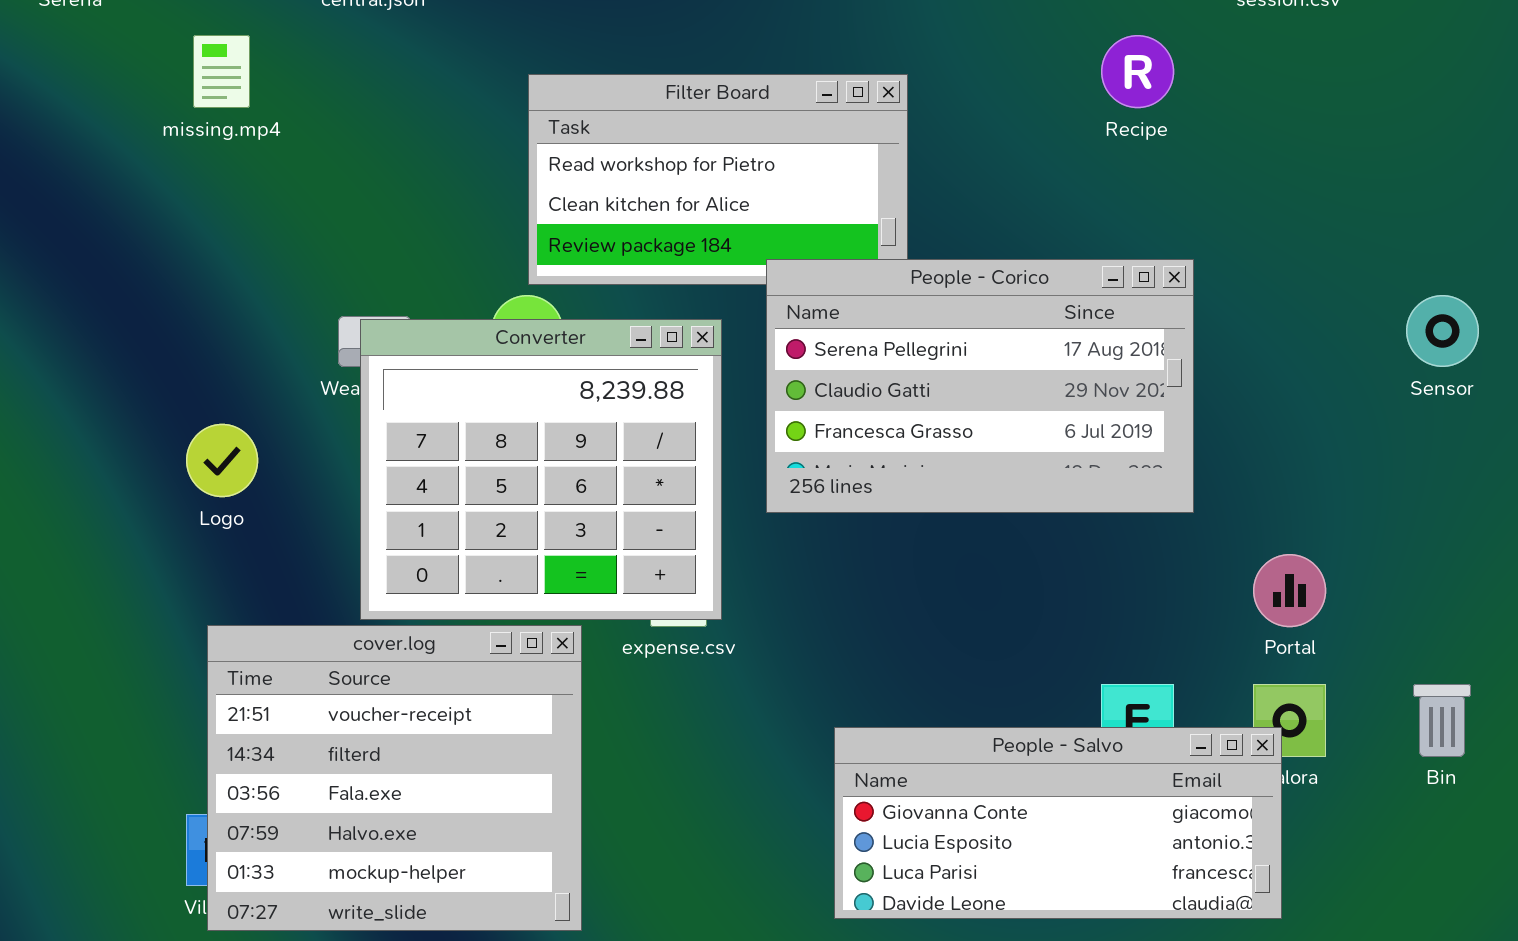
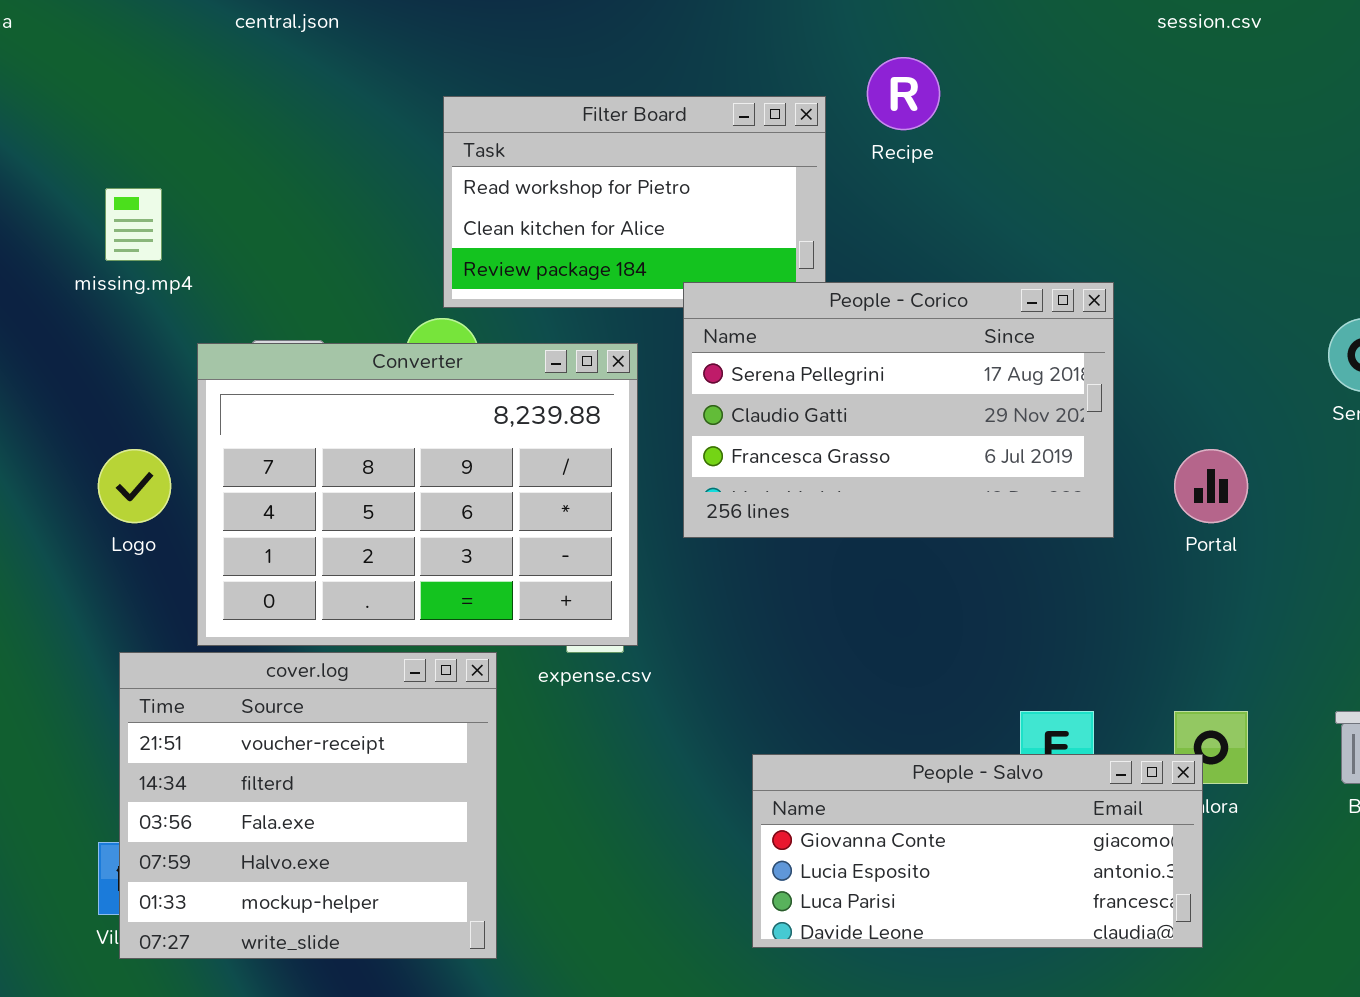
missing.mp4: [193,35,250,108] -> [105,188,162,261], moved
Recipe: [1101,35,1174,108] -> [867,57,940,130], moved
Converter: [360,319,722,620] -> [197,343,638,646], resized
Portal: [1253,554,1326,627] -> [1174,449,1248,523], moved

